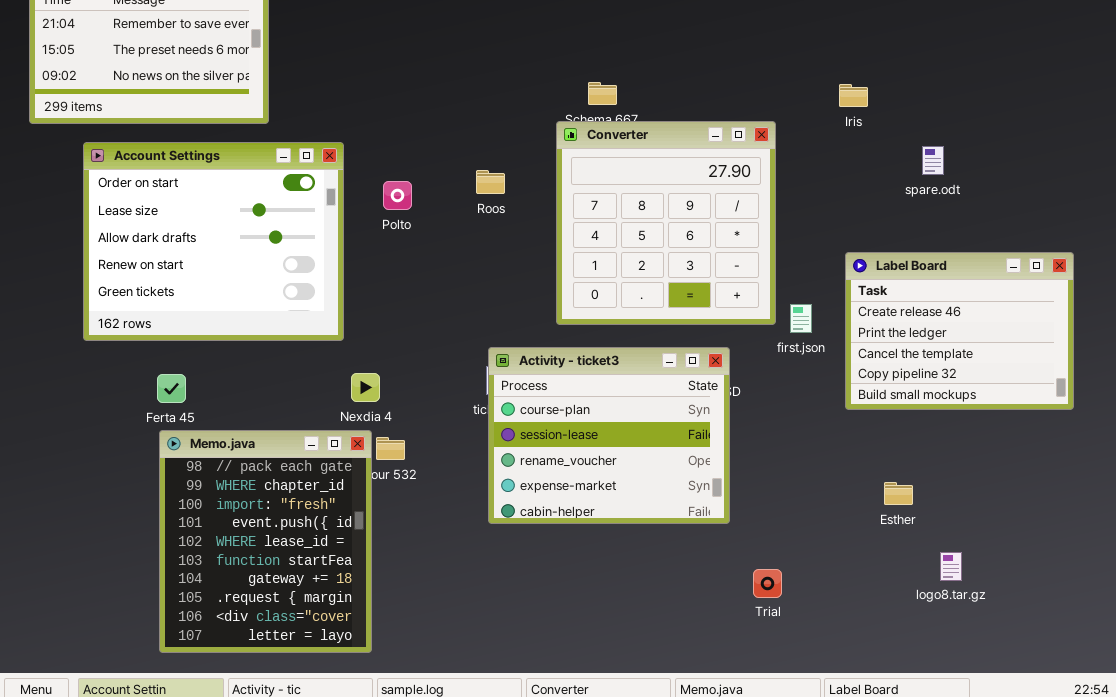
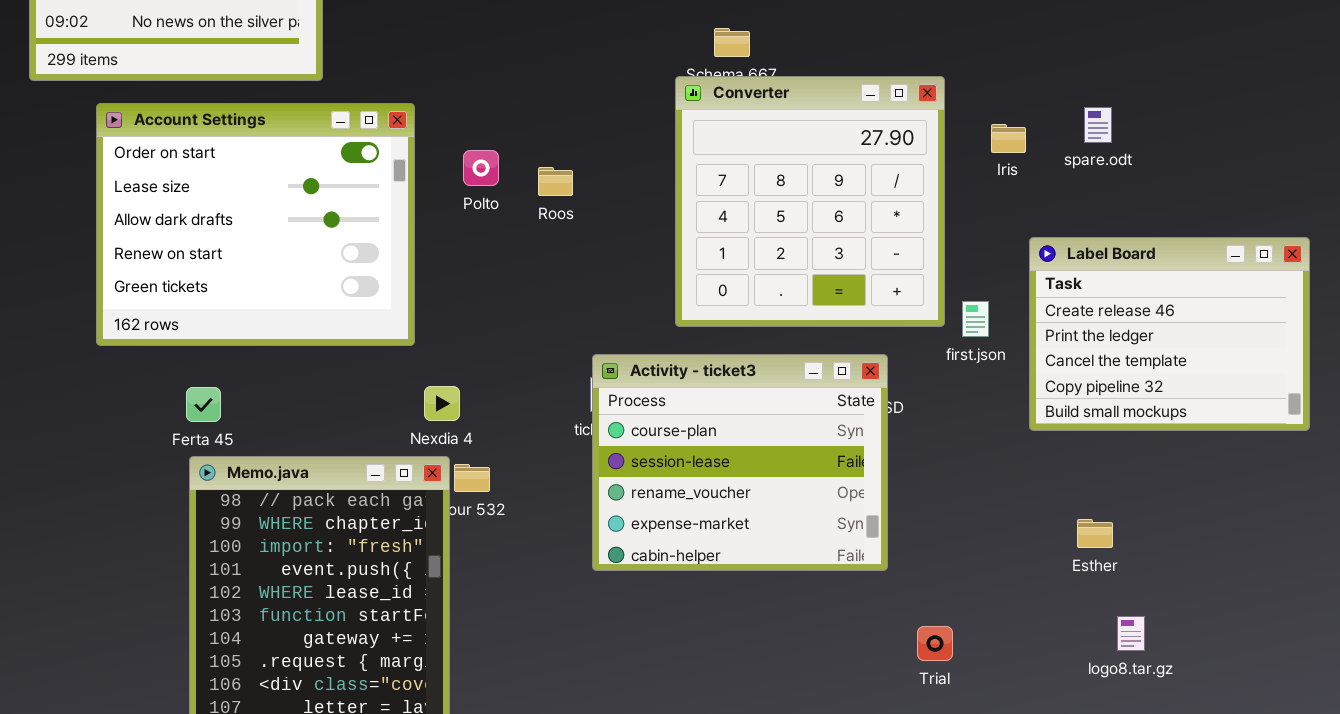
Iris: [839,84,868,107] -> [991,124,1026,153], moved
spare.odt: [922,146,944,175] -> [1084,107,1112,143], moved
Roos: [476,170,505,194] -> [538,167,573,196], moved
logo8.tar.gz: [940,552,962,581] -> [1117,616,1145,651], moved

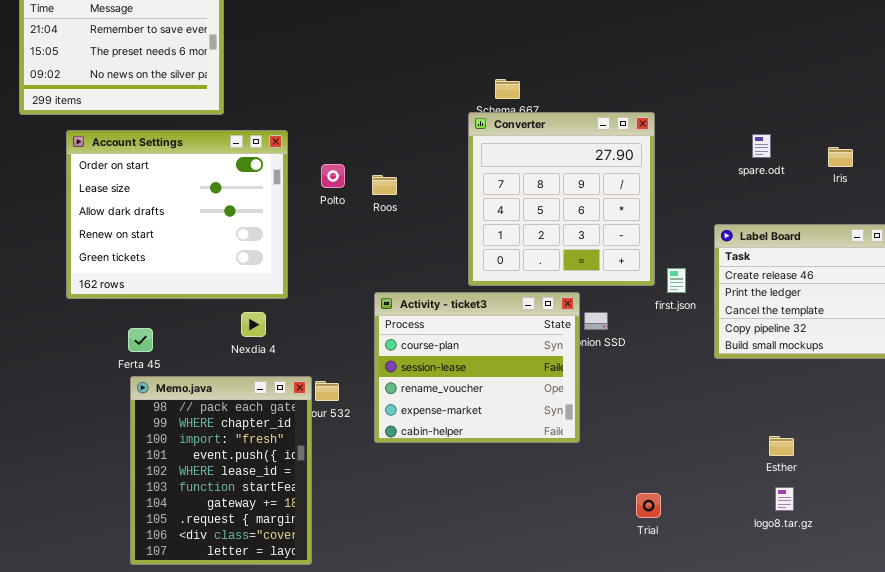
Iris: [991,124,1026,153] -> [828,147,853,167], moved
Activity - ticket3: [592,354,888,571] -> [374,292,580,443], moved
Nexdia 4: [424,386,460,421] -> [241,312,266,337], moved
Esther: [1077,519,1113,548] -> [769,436,794,456], moved

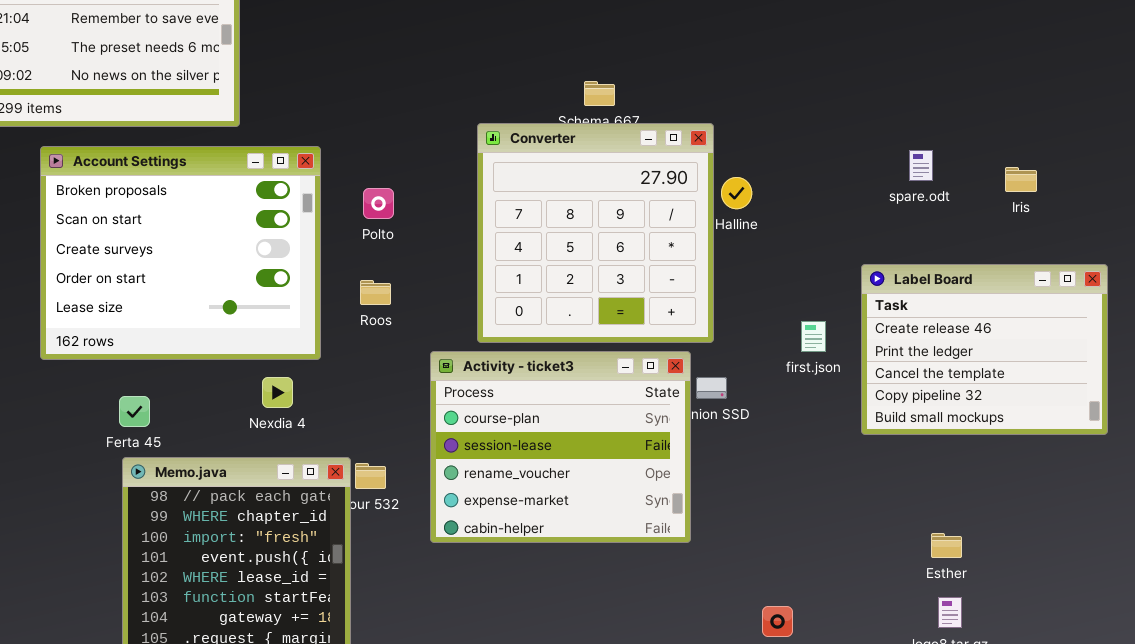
Converter: [468,112,655,286] -> [477,123,714,343], moved
Account Settings: [66,130,288,299] -> [40,146,321,360], scrolled up 3 rows
Roos: [372,175,397,195] -> [360,280,391,305], moved

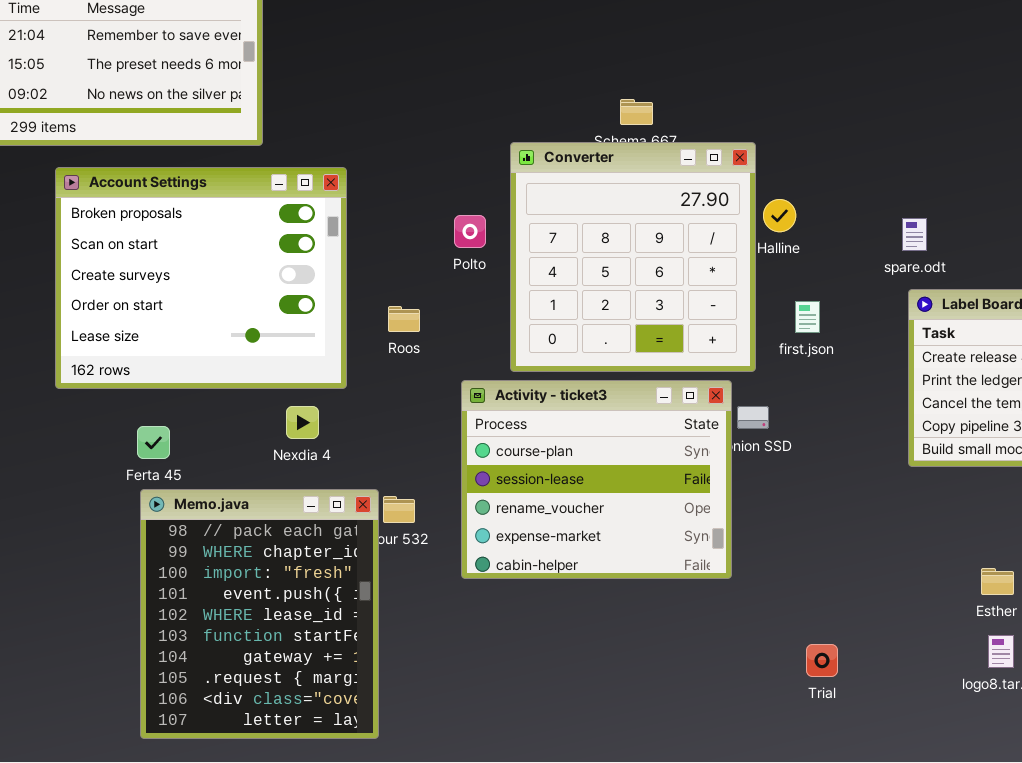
spare.odt: [909,150,933,181] -> [902,218,927,251], moved
Polto: [363,188,394,219] -> [454,215,486,248], moved
first.json: [801,321,826,352] -> [795,301,820,333], moved

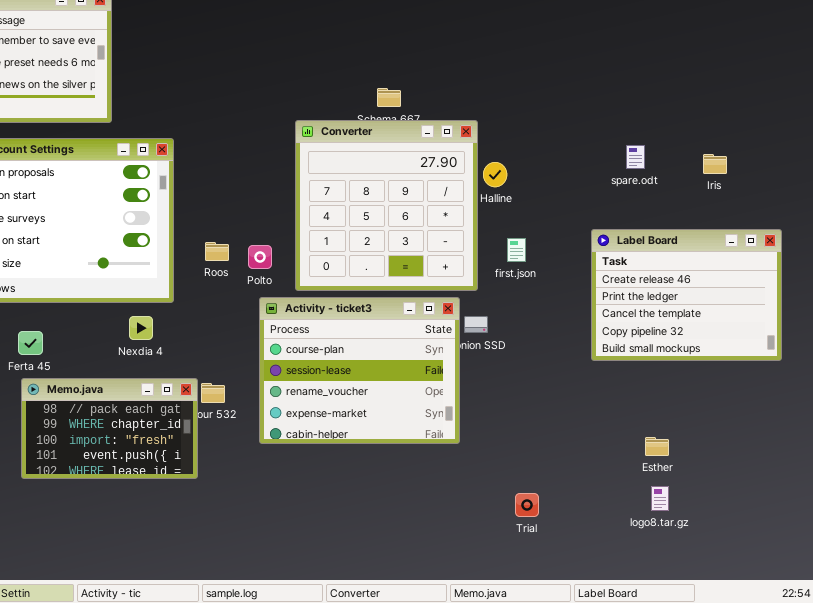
Polto: [454,215,486,248] -> [248,245,272,269], moved
spare.odt: [902,218,927,251] -> [626,145,645,169], moved
Memo.java: [140,489,379,739] -> [21,378,198,479], resized

